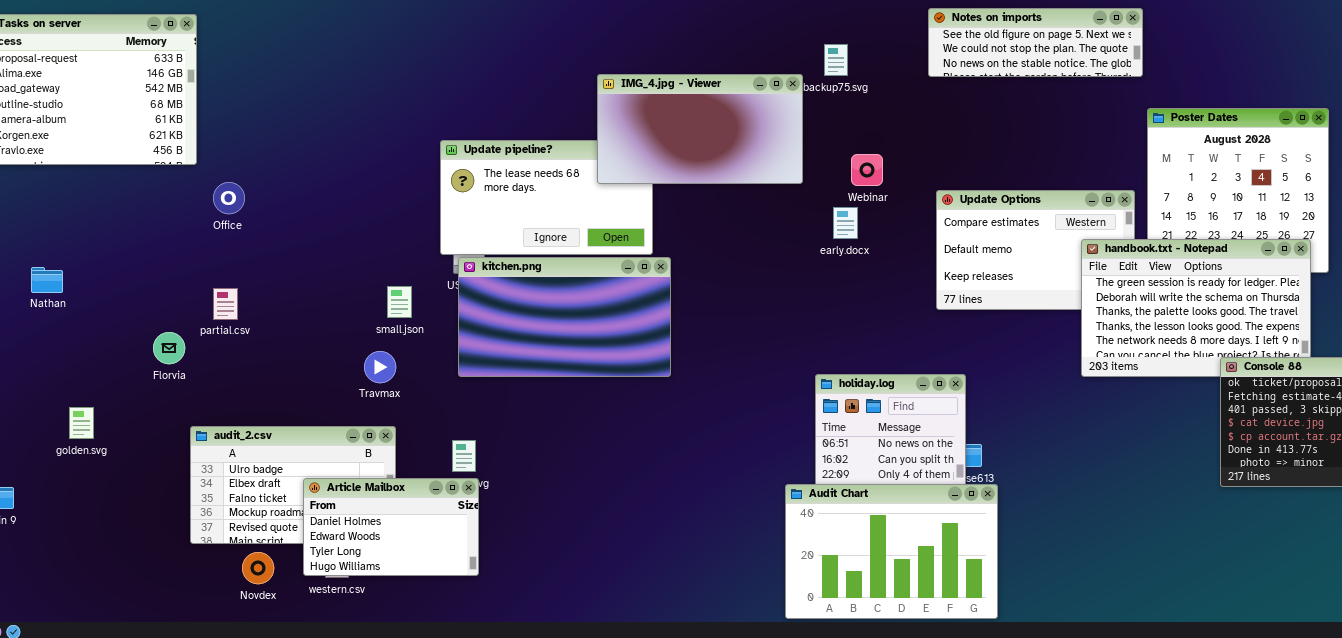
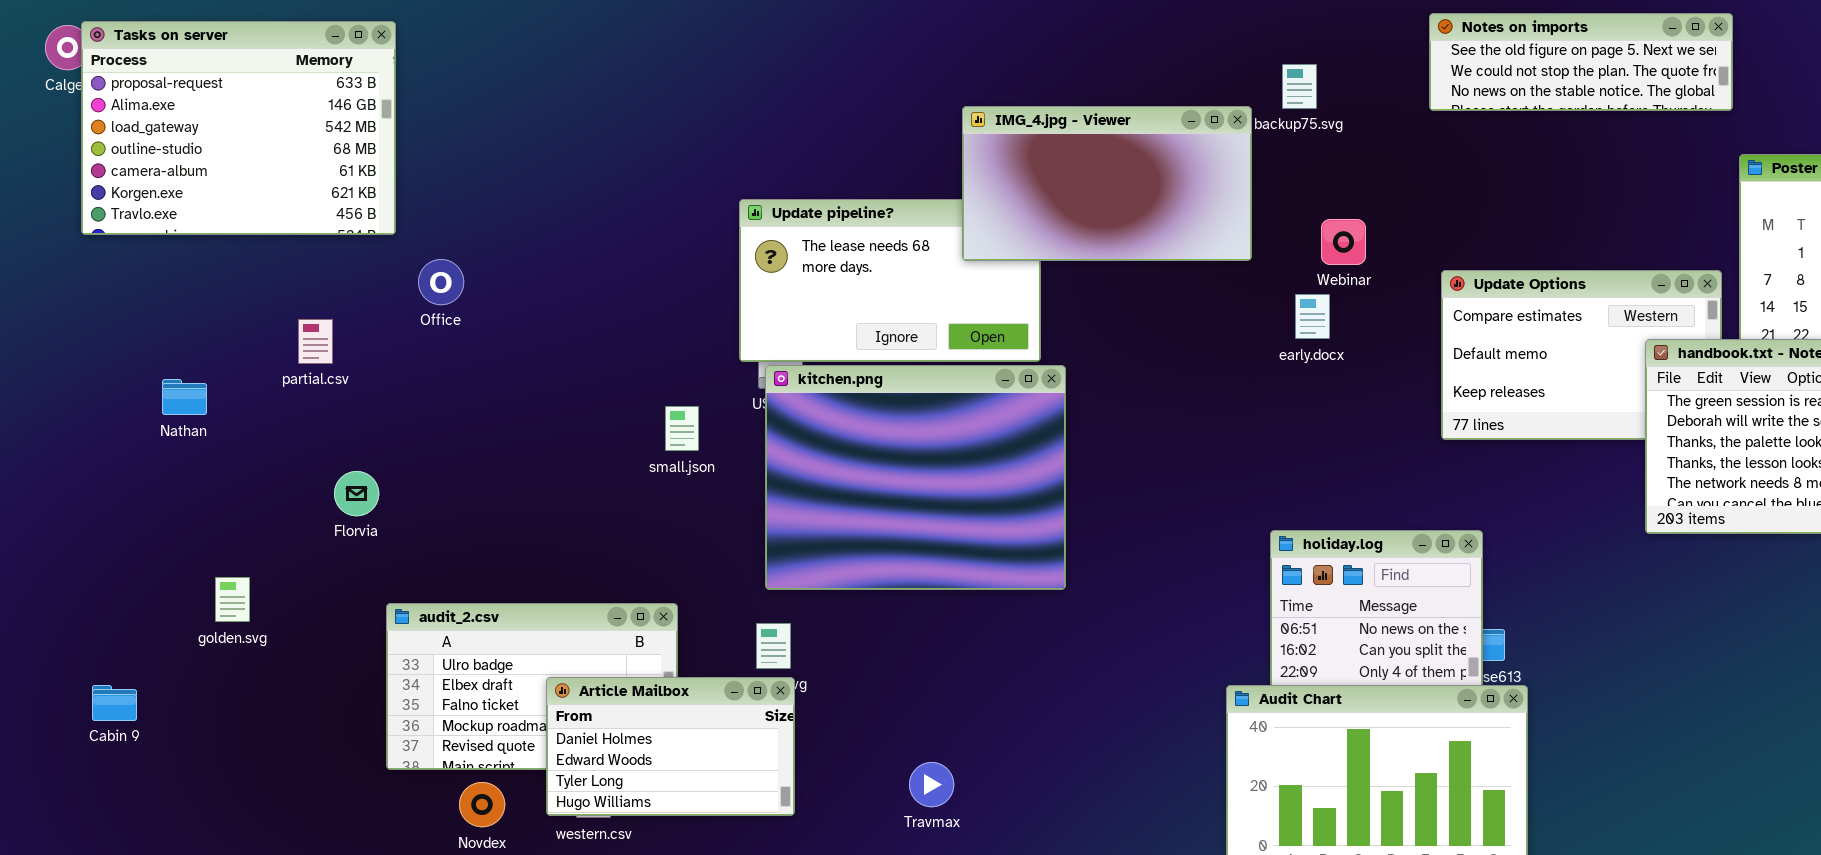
kitchen.png: [458,257,671,377] -> [765,365,1066,590], resized
partial.csv: [213,288,238,320] -> [298,319,333,364], moved
Travmax: [364,351,396,383] -> [909,762,954,807], moved

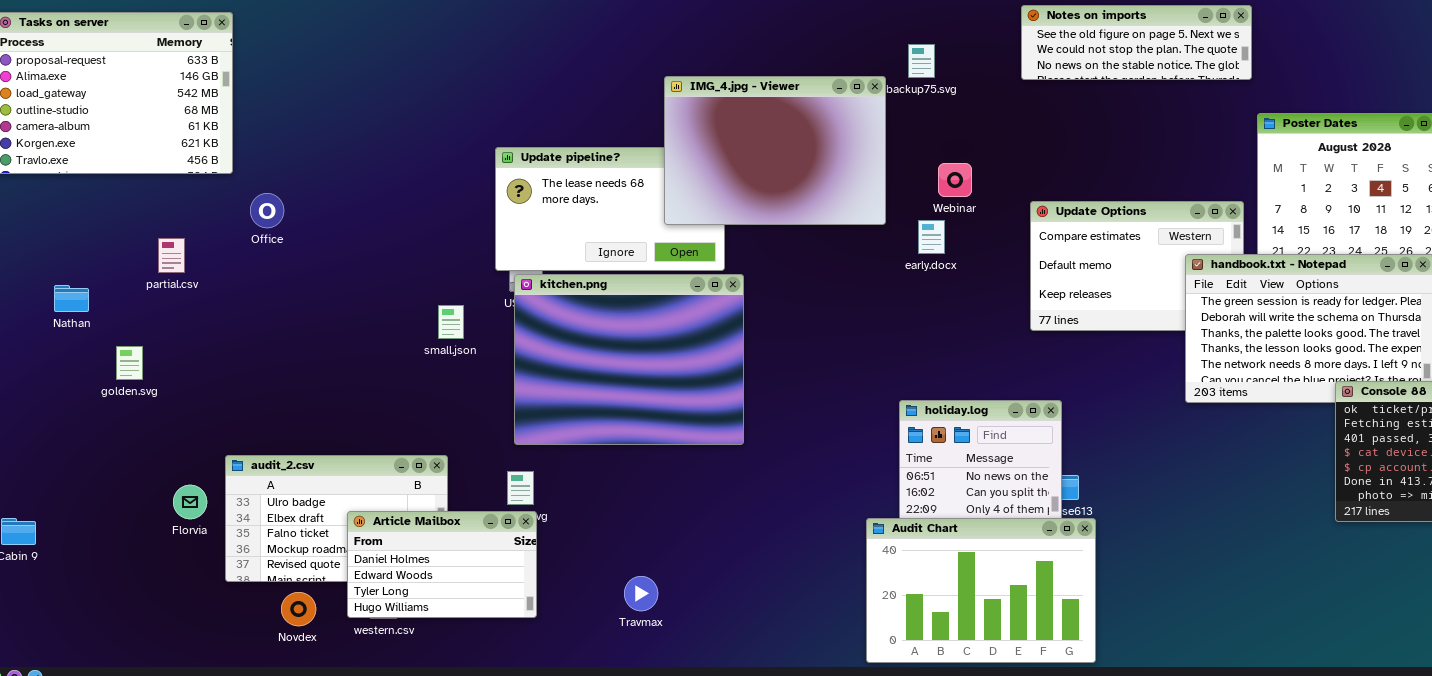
IMG_4.jpg - Viewer: [962,106,1252,261] -> [664,76,886,225], resized
Florvia: [334,471,379,516] -> [173,485,207,519], moved
golden.svg: [215,577,250,622] -> [116,346,143,380], moved

